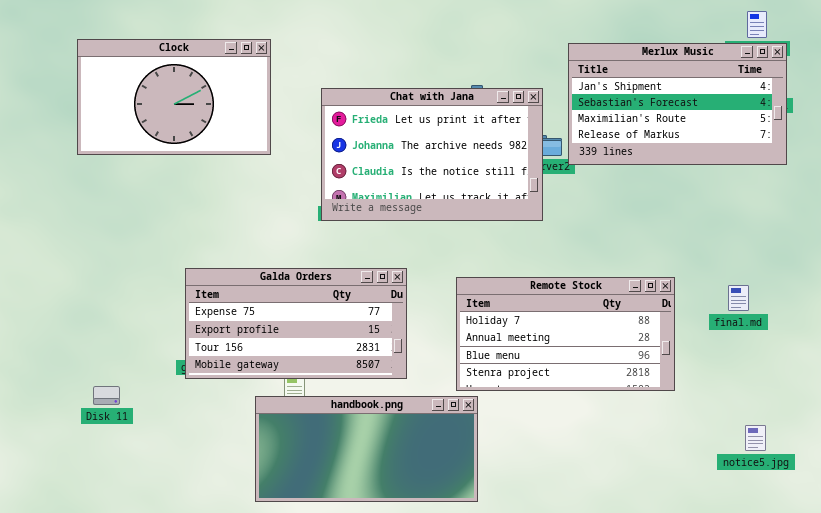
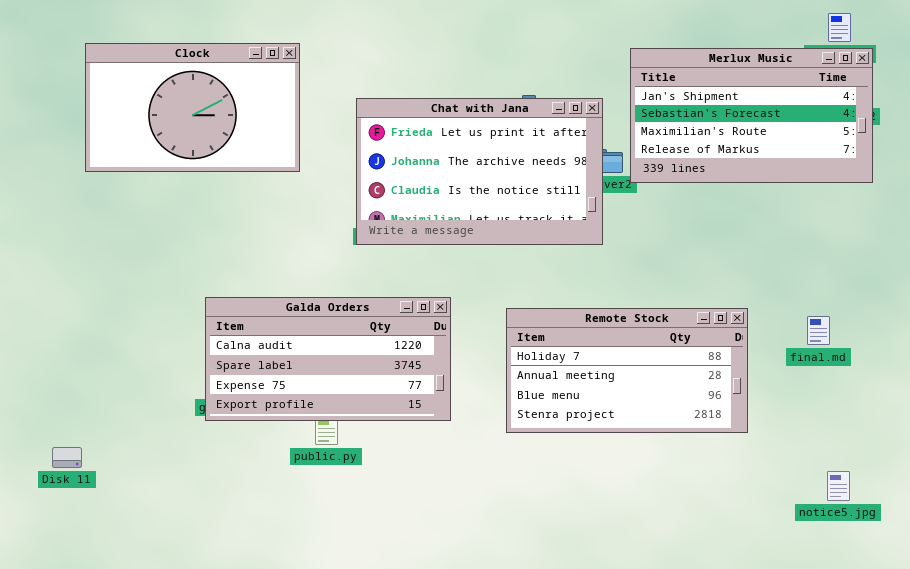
Galda Orders: [185,268,407,379] -> [205,297,451,421], scrolled up 2 rows
Disk 11: [93,386,120,405] -> [52,447,82,468], moved
handbook.png: [255,396,478,502] -> none, closed

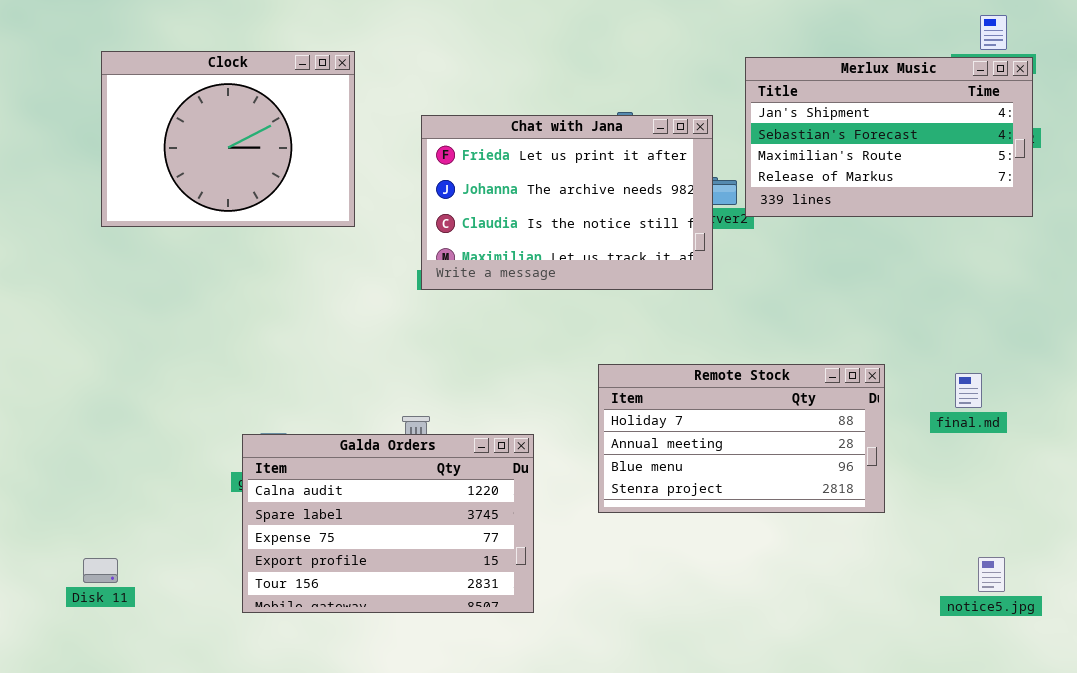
Clock: [85,43,300,172] -> [101,51,355,227], resized
Galda Orders: [205,297,451,421] -> [242,434,534,613], moved, resized
Disk 11: [52,447,82,468] -> [83,558,118,583], moved

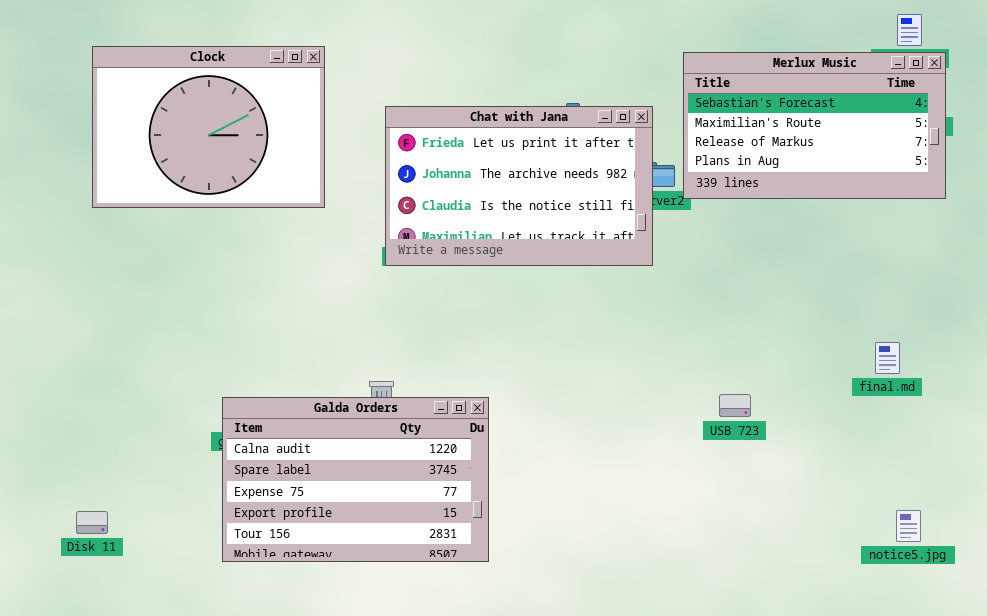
Merlux Music: [745,57,1033,217] -> [683,52,946,199], scrolled down 1 row
Remote Stock: [598,364,885,513] -> none, closed

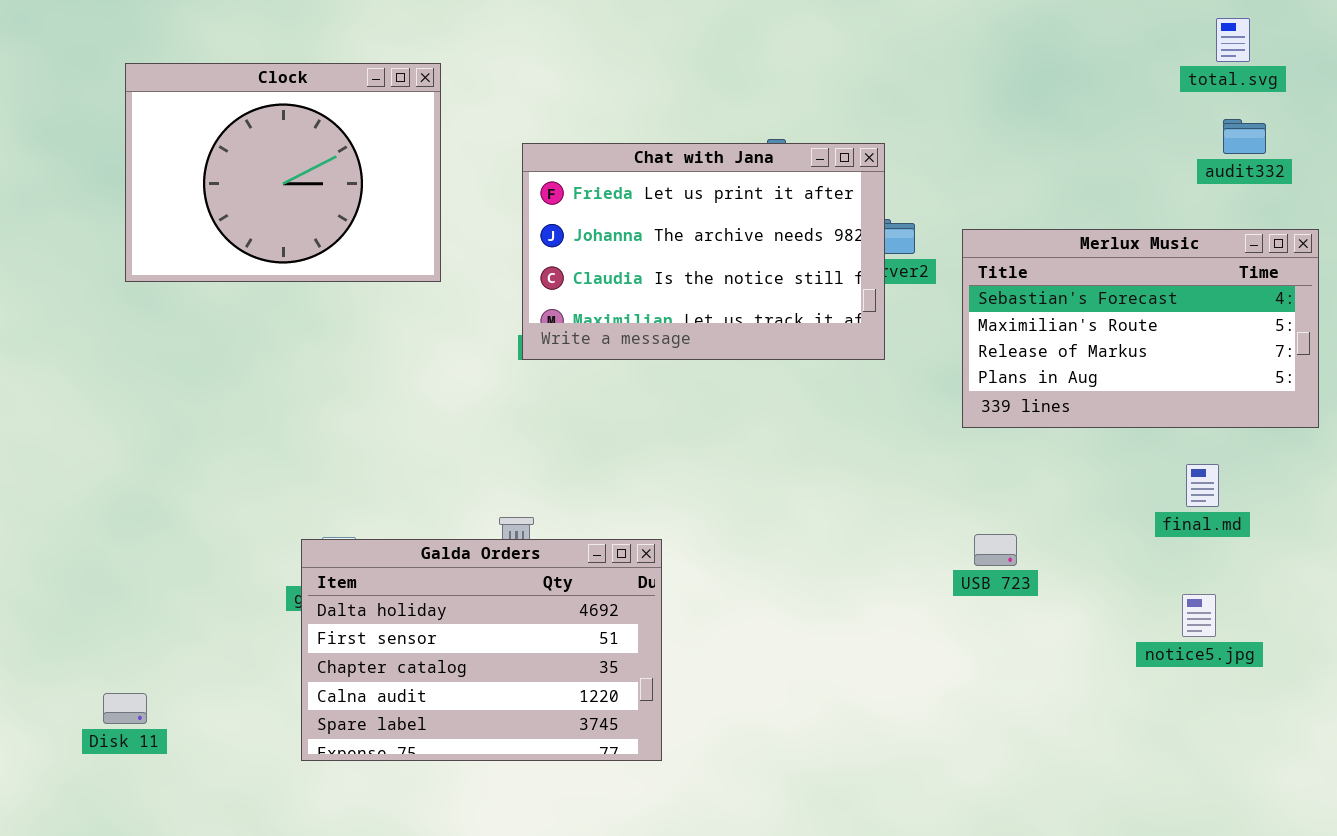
Merlux Music: [683,52,946,199] -> [962,229,1319,428], moved
Galda Orders: [222,397,489,562] -> [301,539,662,761], scrolled up 3 rows
notice5.jpg: [896,510,921,542] -> [1182,594,1216,637], moved

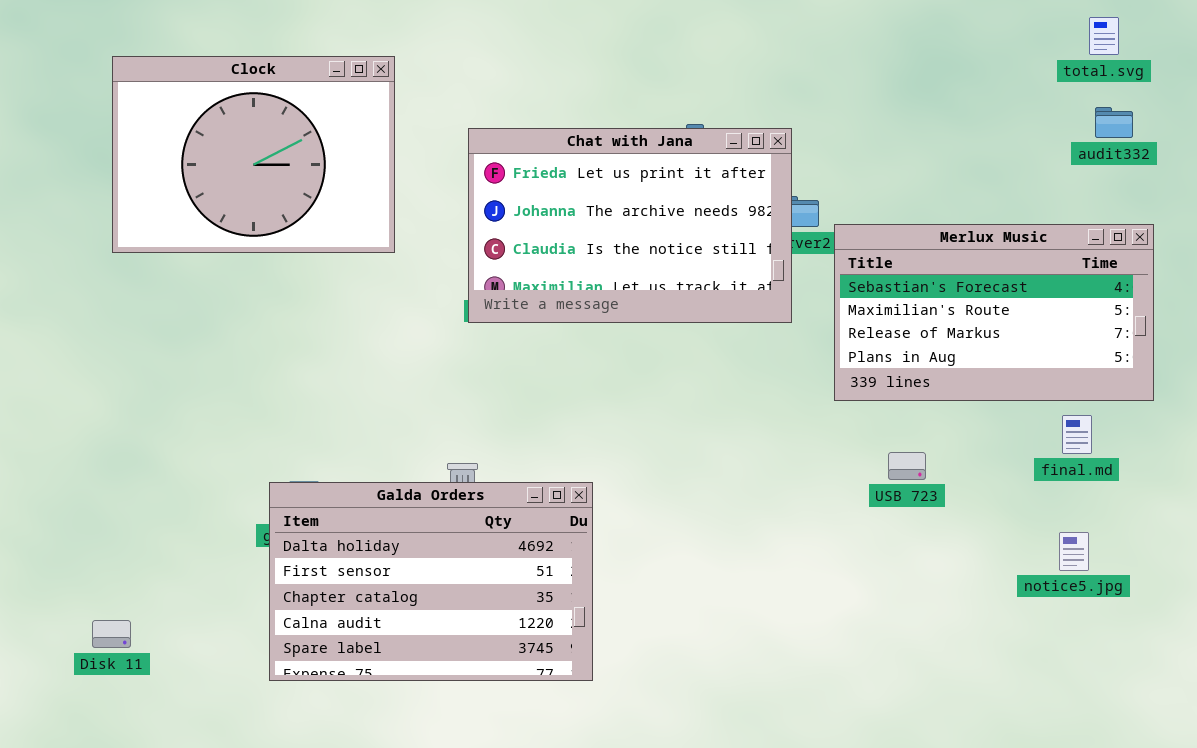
Merlux Music: [962,229,1319,428] -> [834,224,1154,401], moved
USB 723: [974,534,1017,566] -> [888,452,926,480], moved

